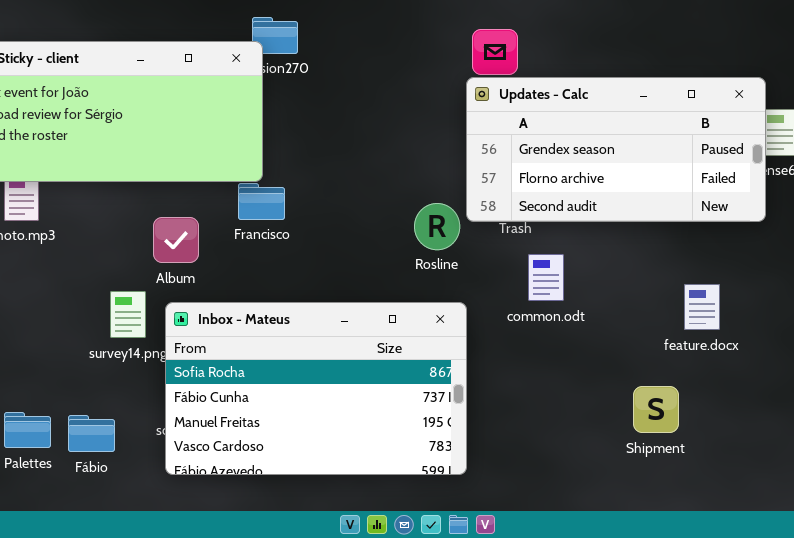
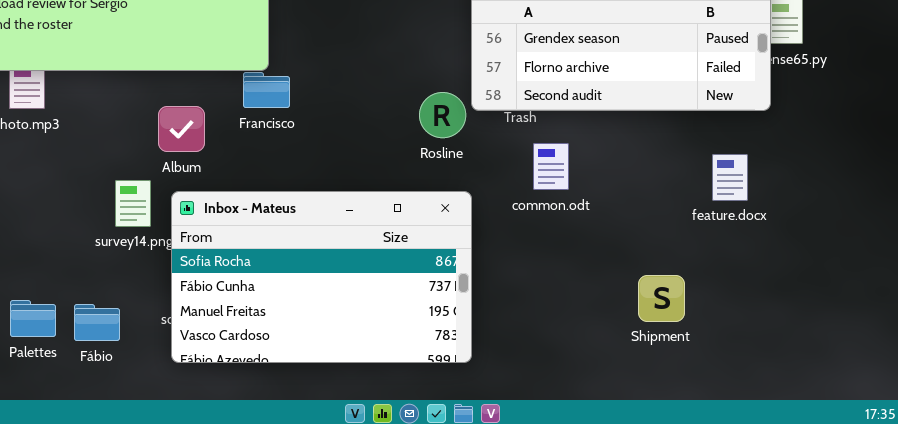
feature.docx: [684,284,720,330] -> [712,154,748,201], moved

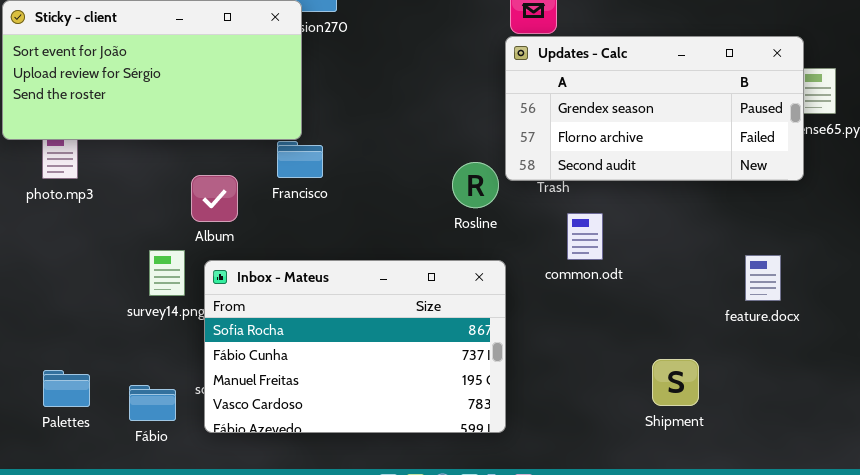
feature.docx: [712,154,748,201] -> [745,255,781,301], moved
Shipment: [638,275,685,322] -> [652,359,699,406], moved
Fábio: [74,304,120,341] -> [129,385,176,421], moved

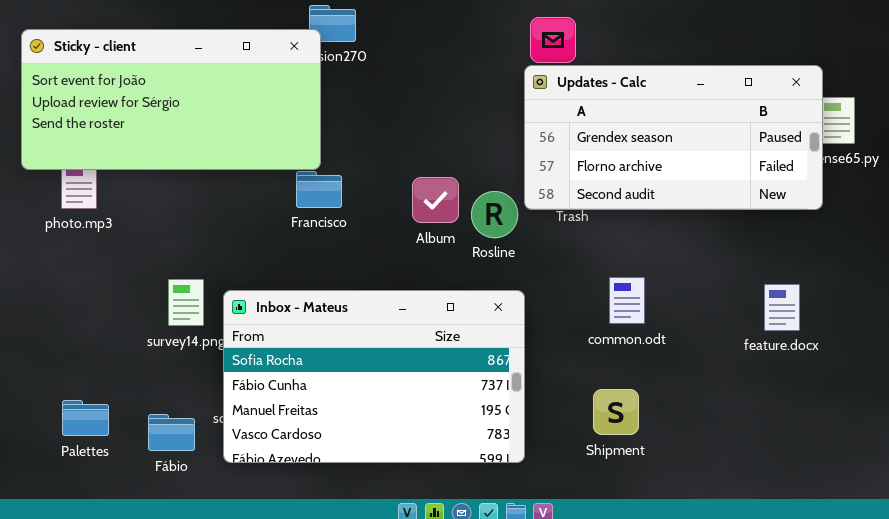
Album: [191,175,238,222] -> [412,177,459,223], moved
common.odt: [567,213,603,260] -> [609,277,645,324], moved
Shipment: [652,359,699,406] -> [593,389,639,435], moved

